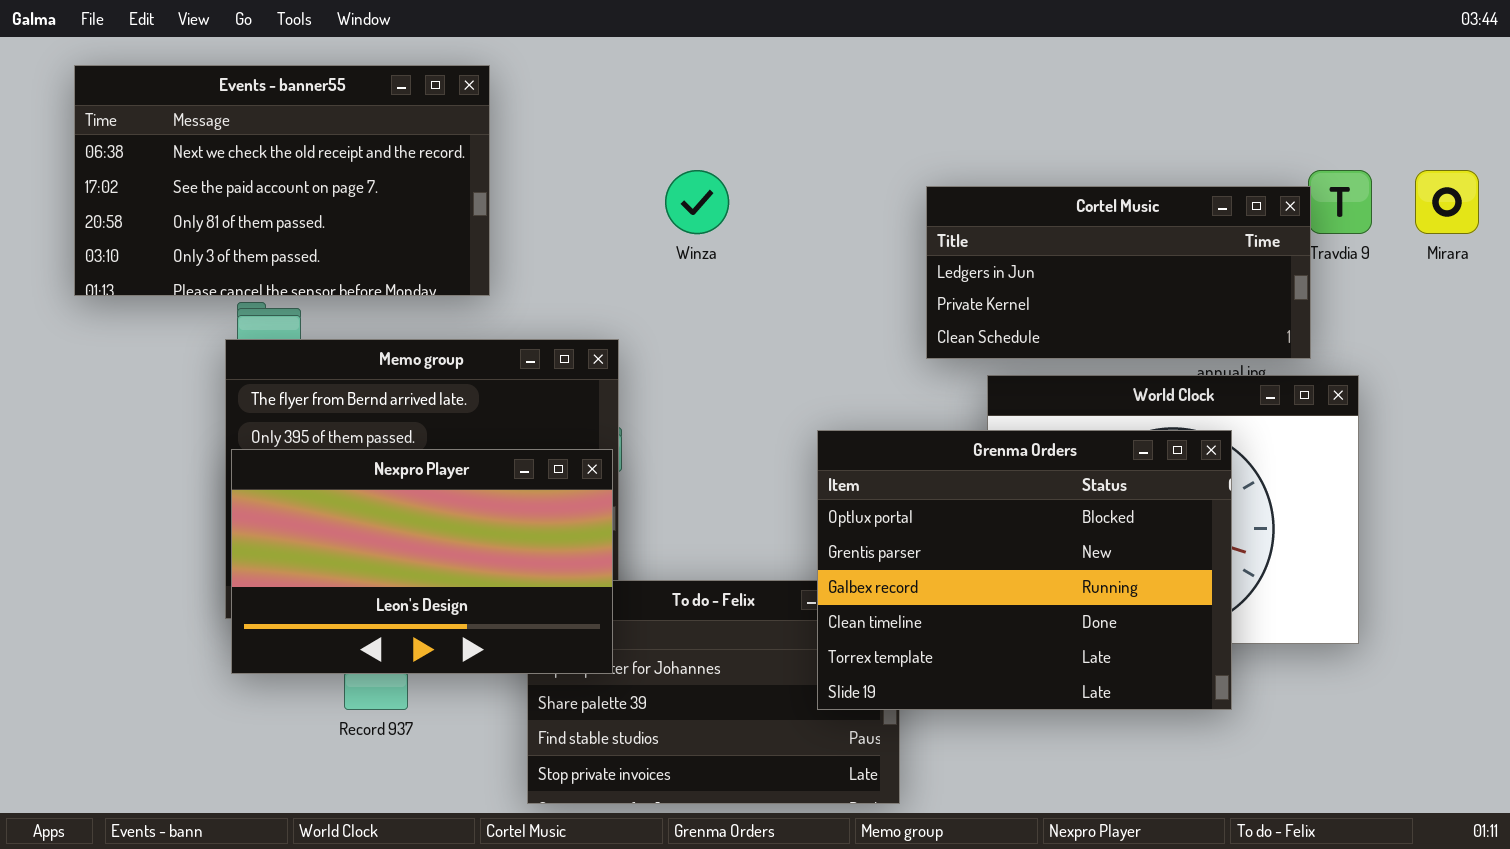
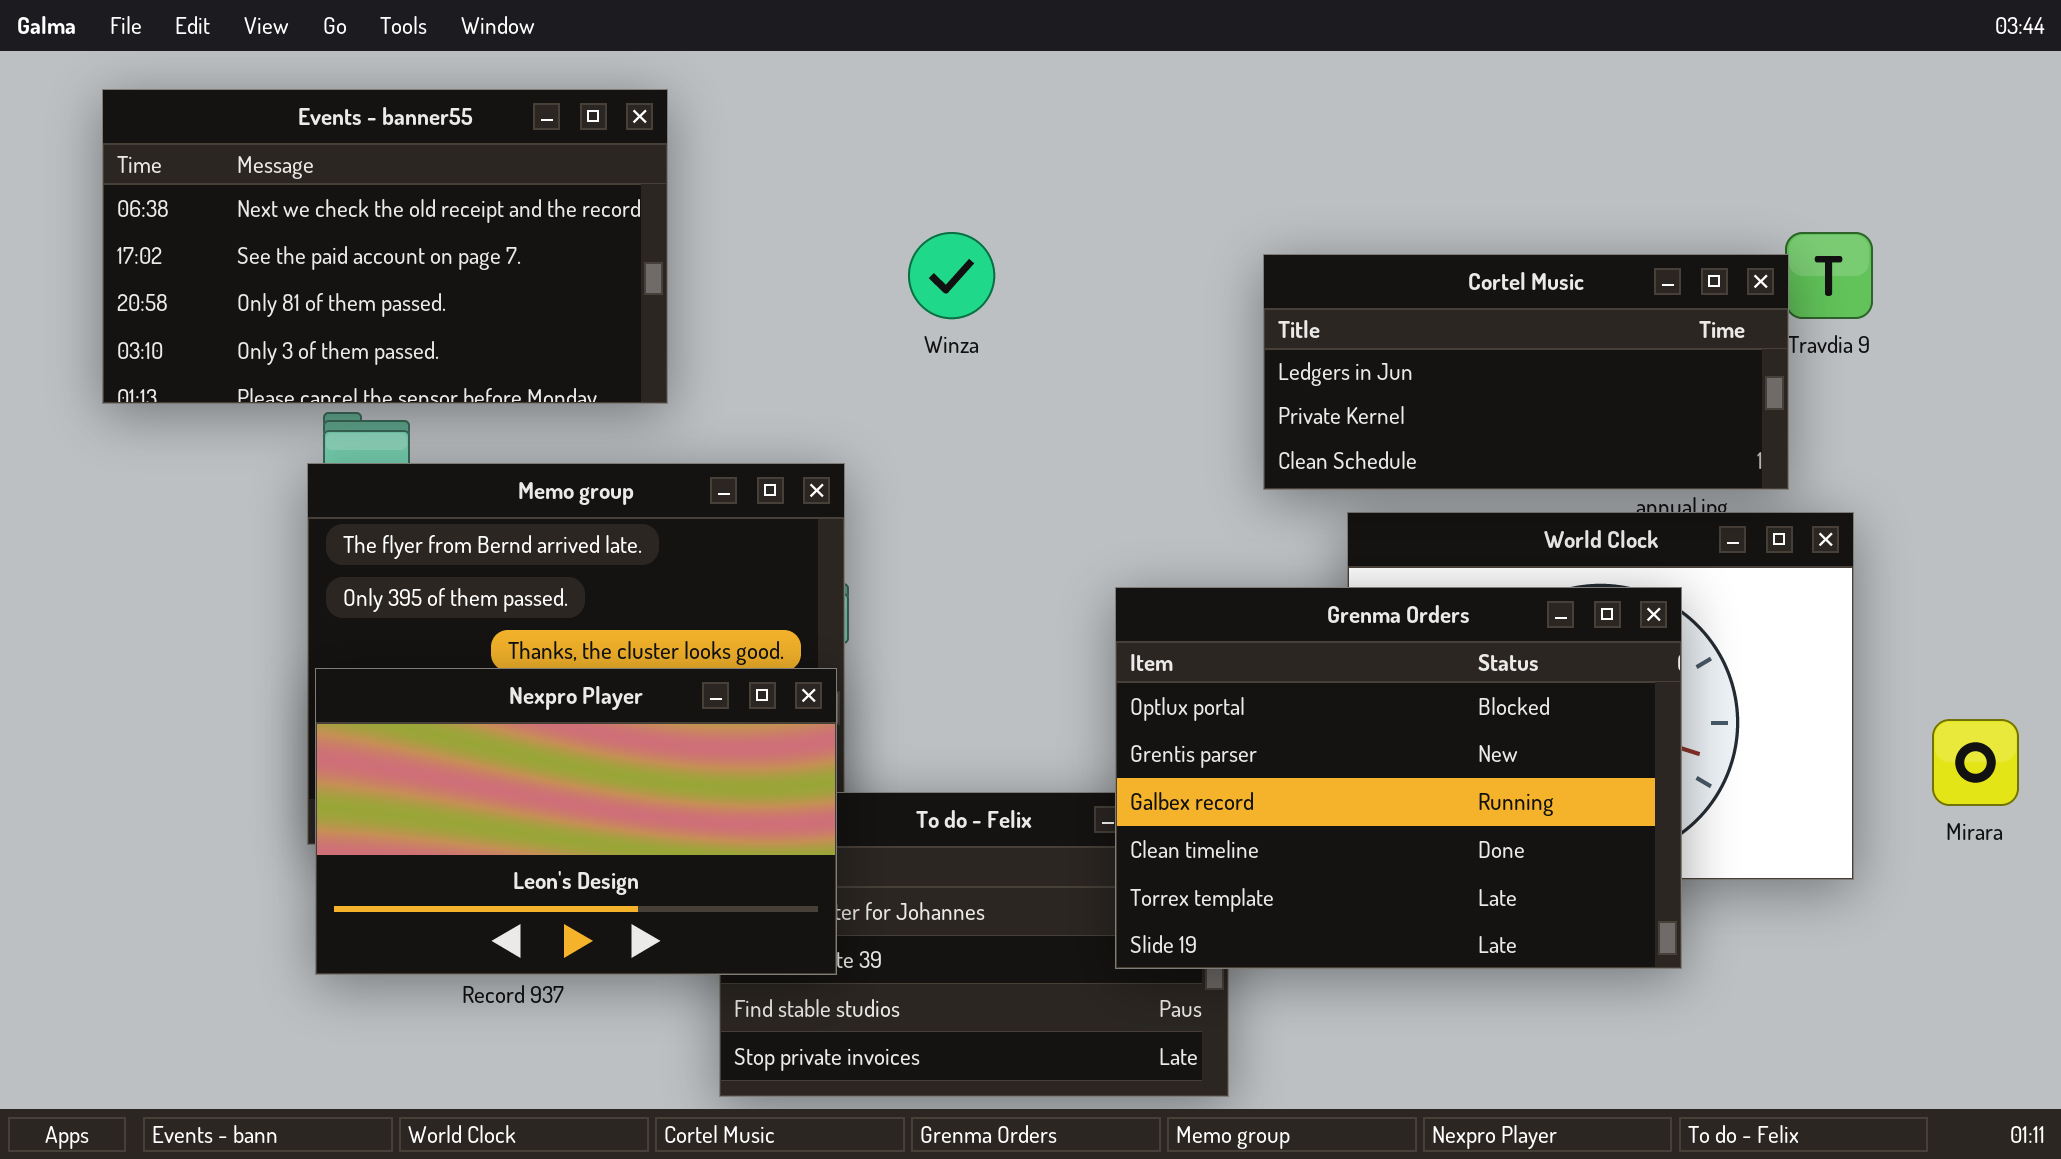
Mirara: [1415,170,1479,234] -> [1932,719,2019,806], moved
Nexpro Player: [231,449,613,674] -> [315,668,837,975], moved

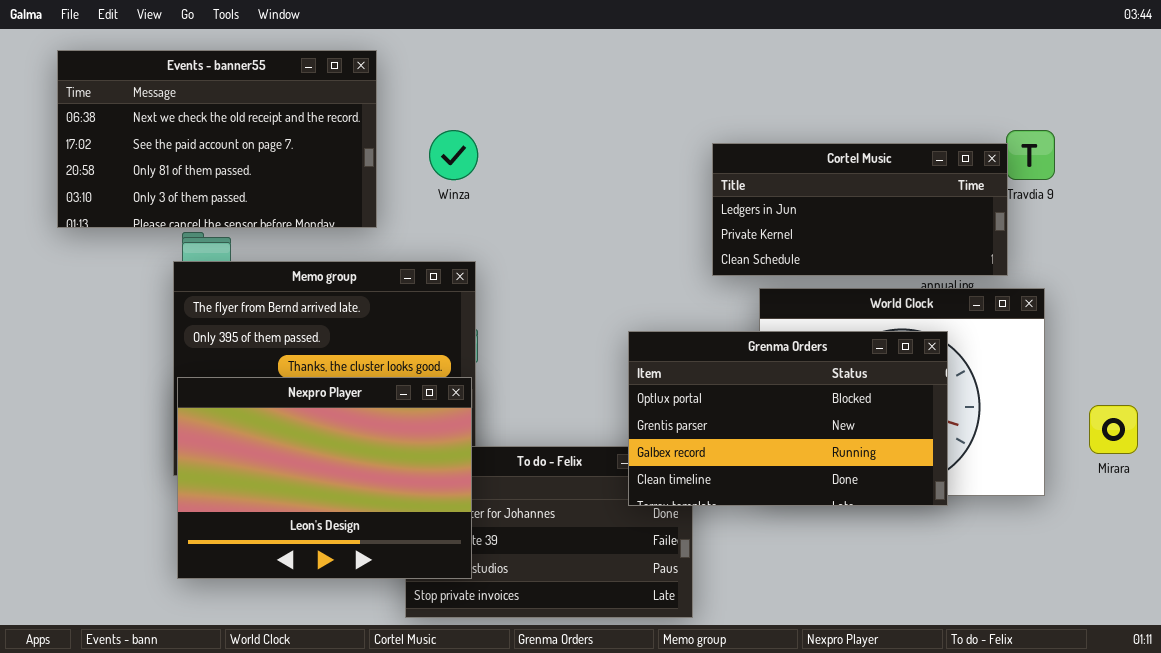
Winza: [908,232,995,319] -> [429,130,478,180], moved
Grenma Orders: [1115,587,1682,969] -> [628,331,948,506], resized
Nexpro Player: [315,668,837,975] -> [177,377,472,579], resized

